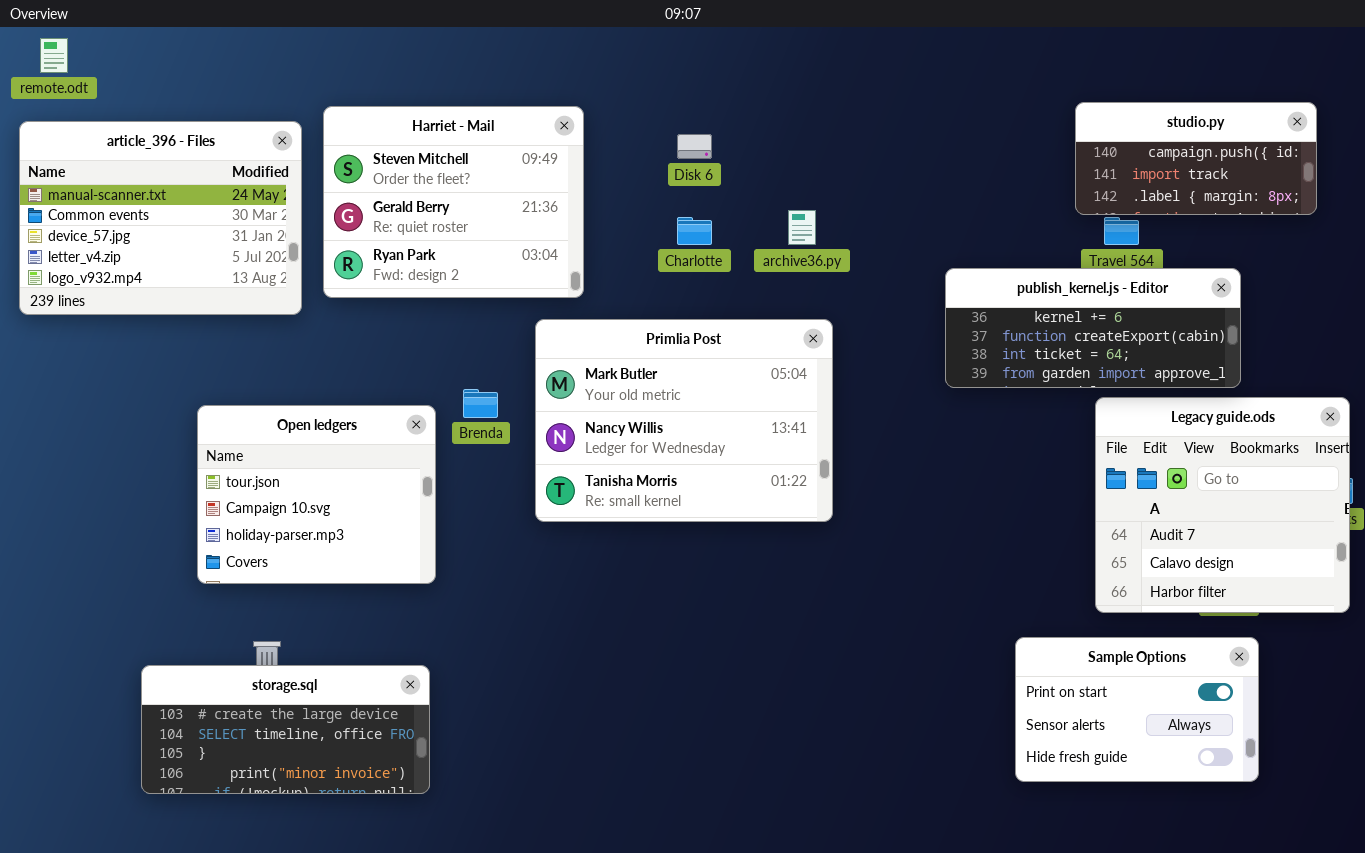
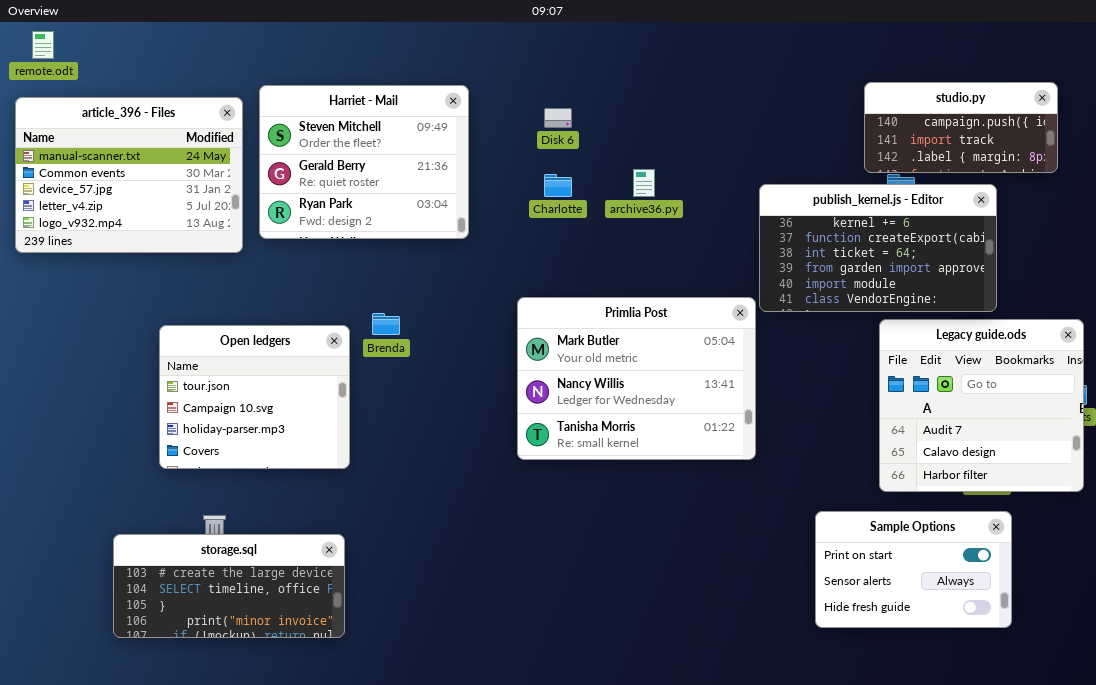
publish_kernel.js - Editor: [945,268,1241,388] -> [759,184,997,312], resized
Primlia Post: [535,319,833,522] -> [517,297,756,460], moved

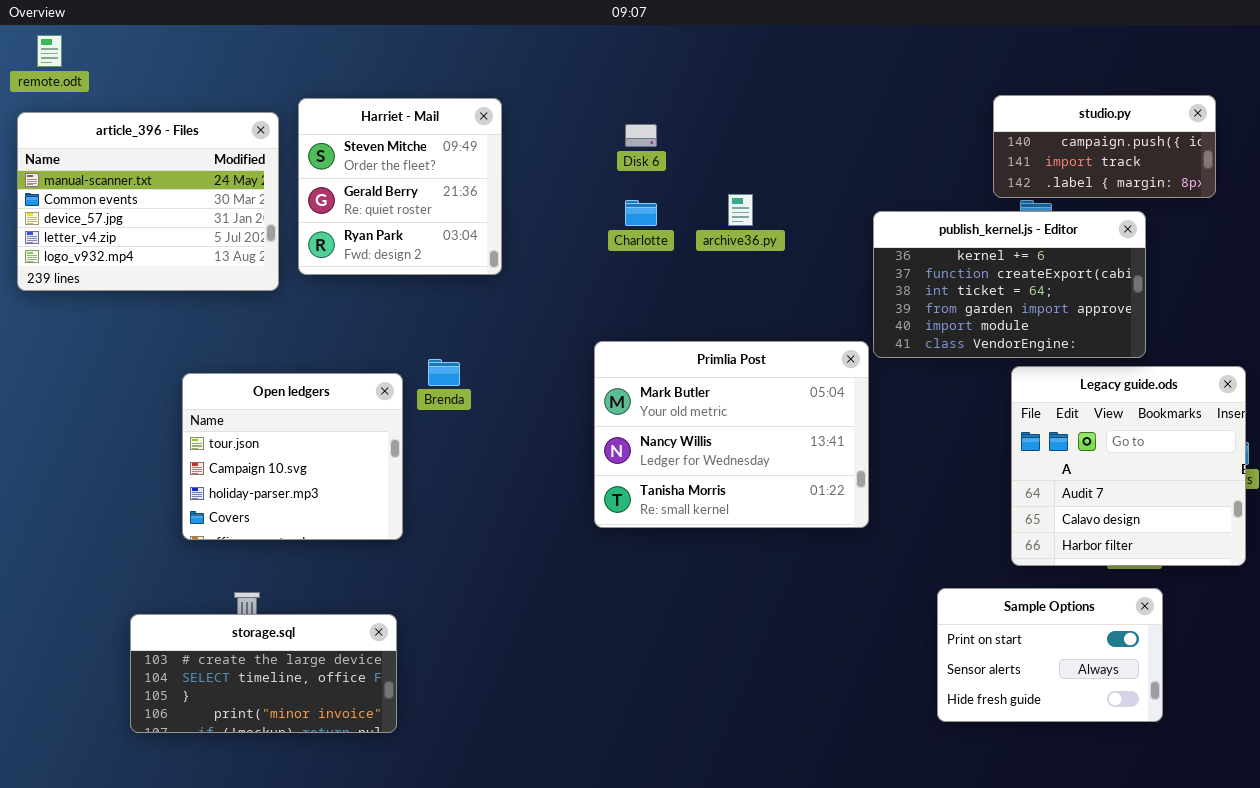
Harriet - Mail: [259,85,469,239] -> [298,98,502,275], resized

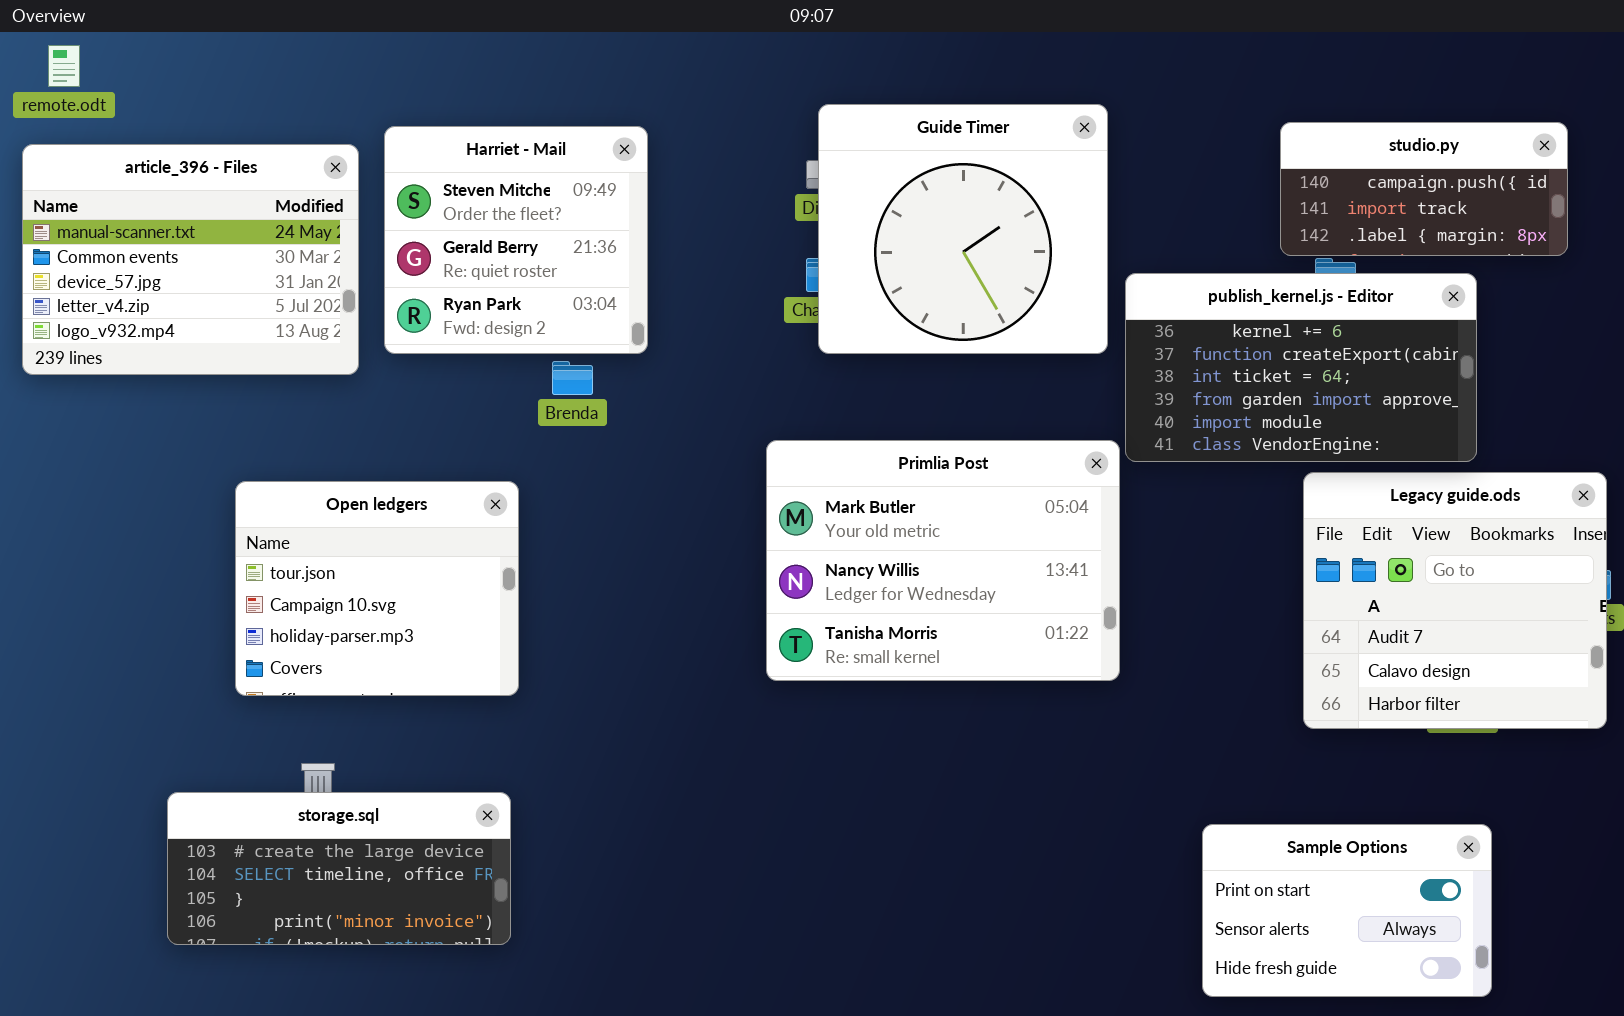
Guide Timer: none -> [818,104,1108,354], opened
Brenda: [428,359,460,386] -> [552,361,593,395], moved
Sample Options: [937,588,1163,722] -> [1202,824,1492,997], moved

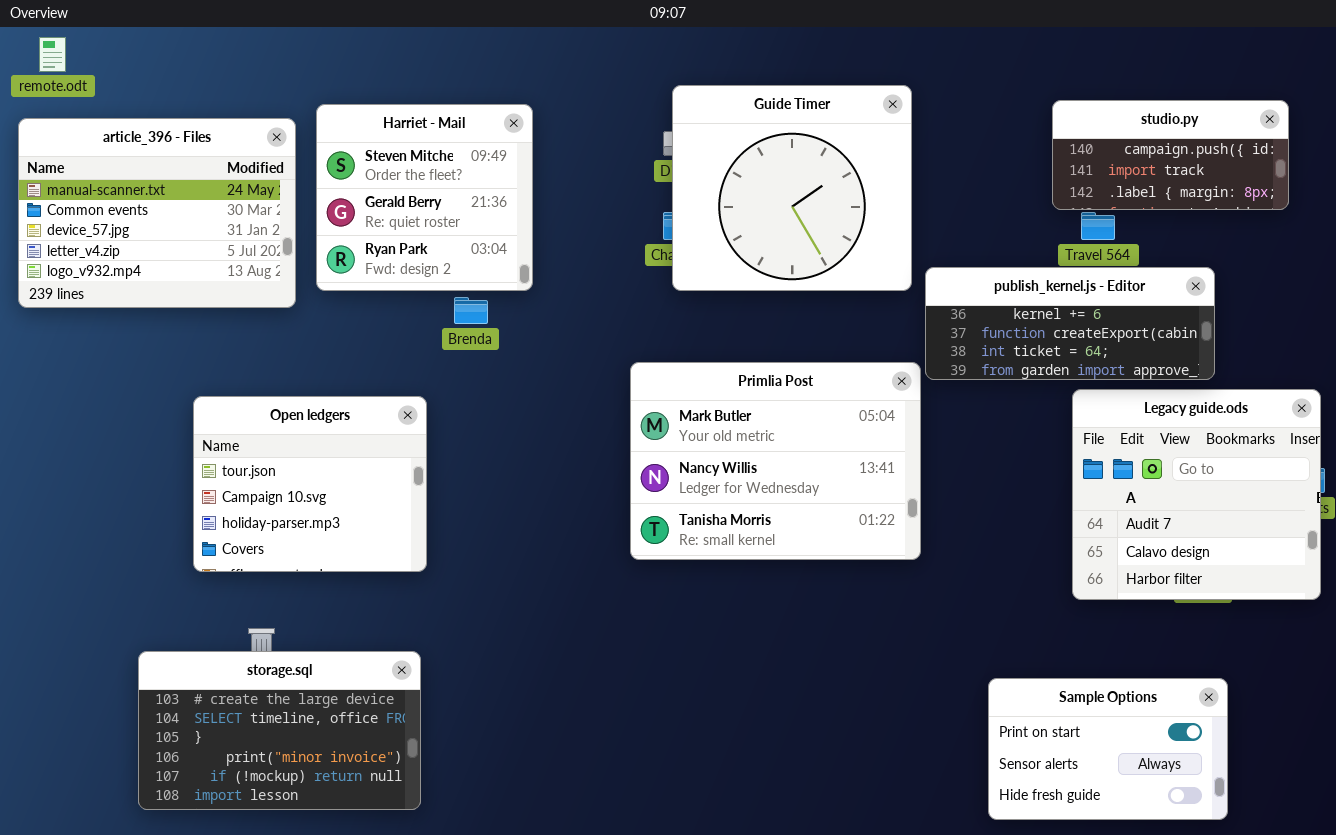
publish_kernel.js - Editor: [1125,273,1477,462] -> [925,267,1215,380], resized
storage.sql: [167,792,511,945] -> [138,651,421,810], resized

